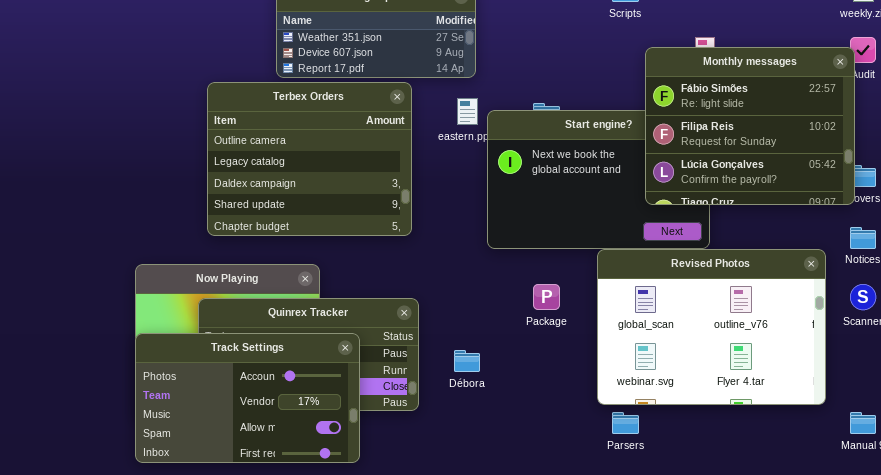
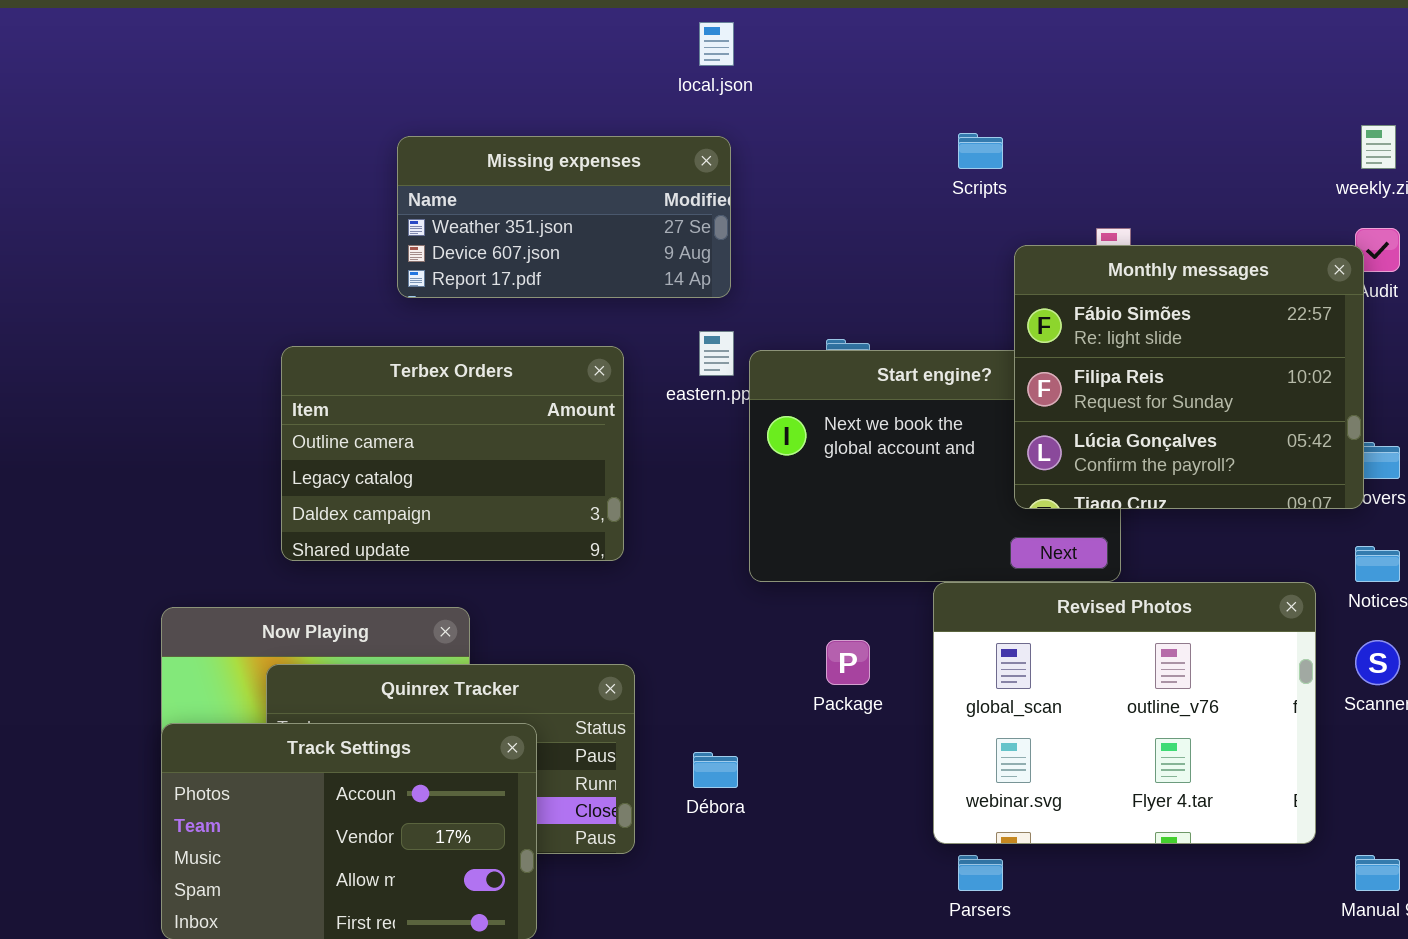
Terbex Orders: [207,82,412,236] -> [281,346,624,561], resized

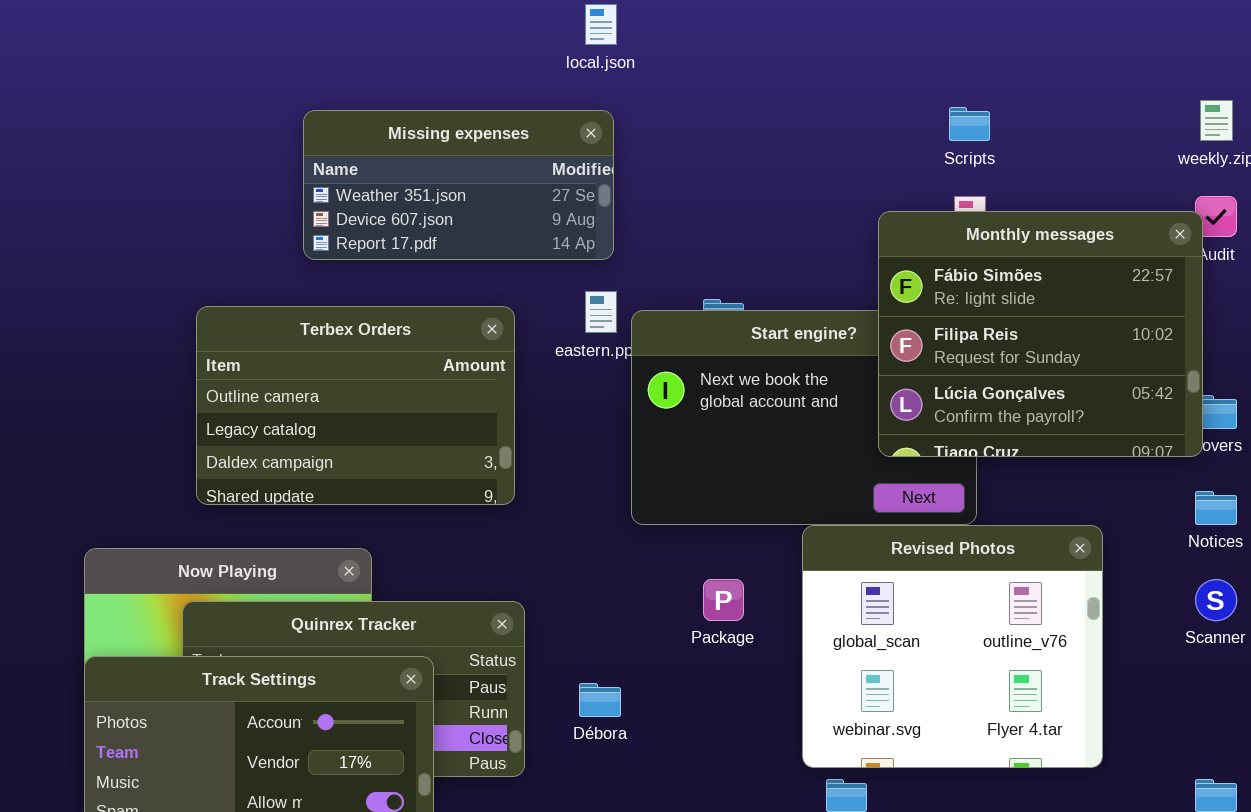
Scripts: [958,133,1003,169] -> [949,107,990,141], moved
Revised Photos: [933,582,1316,844] -> [802,525,1103,768], resized

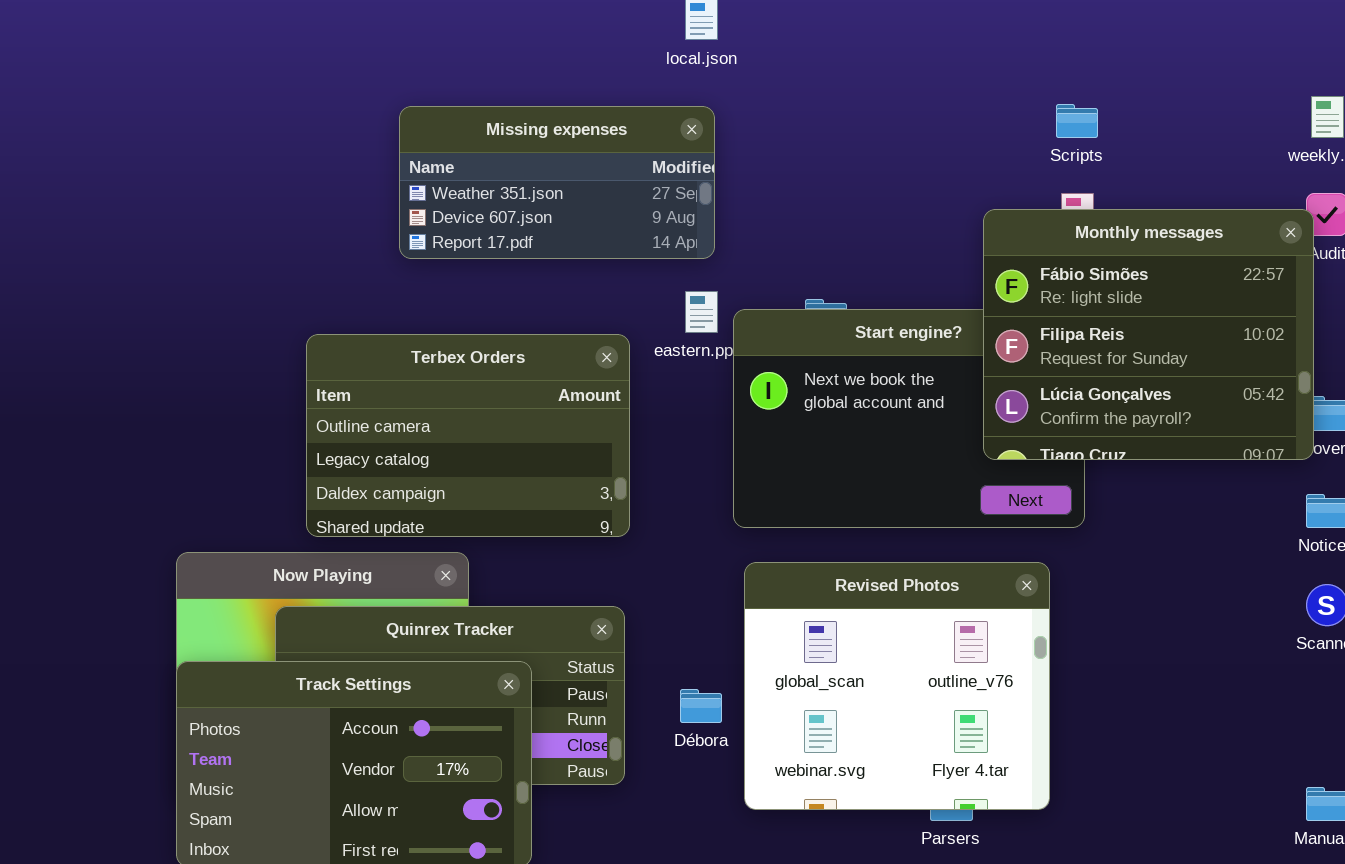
Terbex Orders: [196,306,515,505] -> [306,334,630,537], moved
Revised Photos: [802,525,1103,768] -> [744,562,1050,810], moved

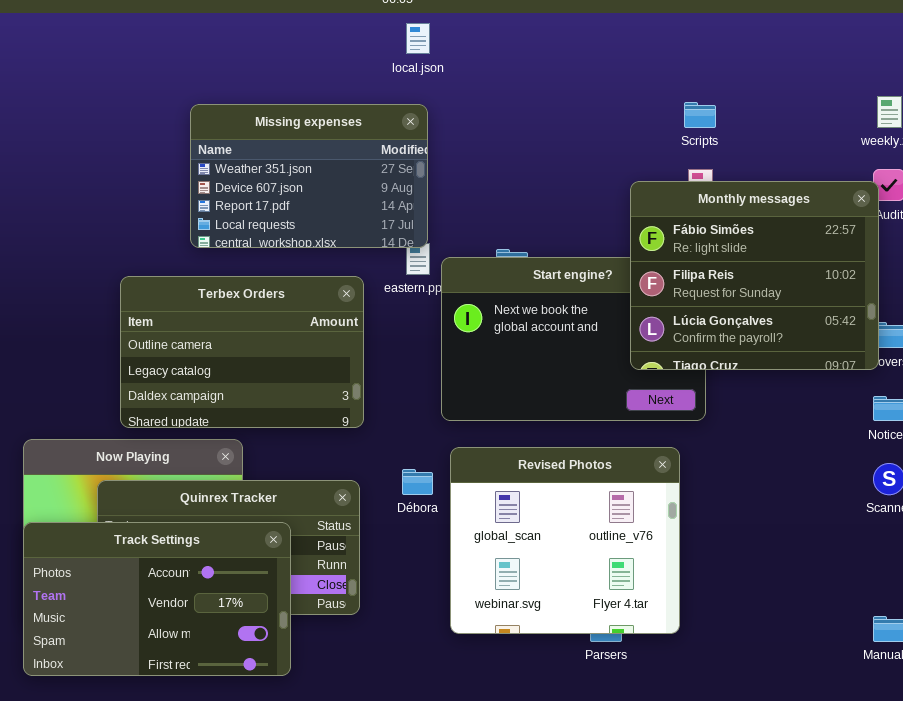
Missing expenses: [399,106,715,259] -> [190,104,428,248], resized
Débora: [680,689,722,723] -> [402,469,433,495], moved

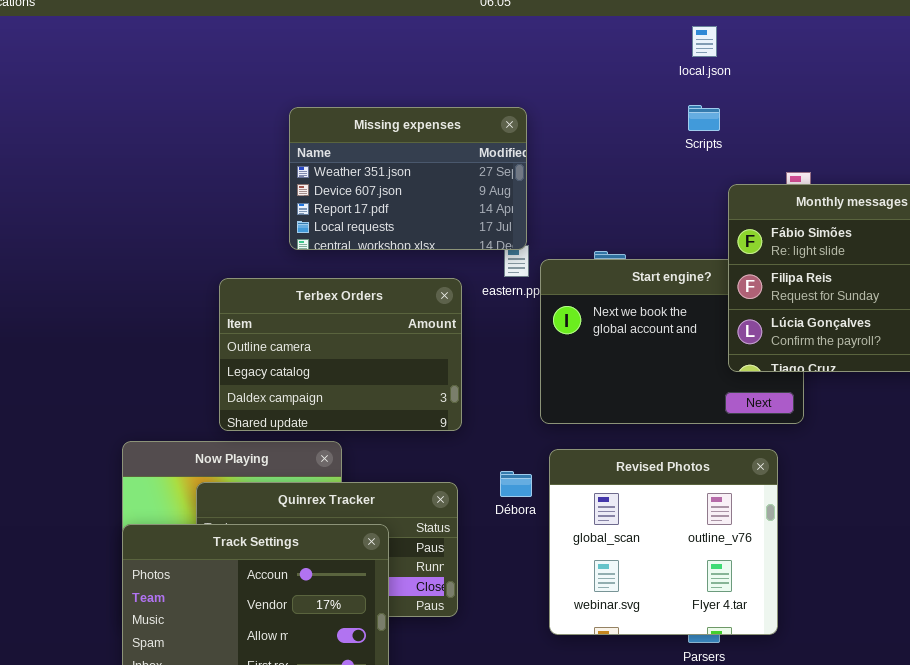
local.json: [406,23,430,54] -> [692,26,717,57], moved
Scripts: [684,102,716,128] -> [688,105,720,131], moved

